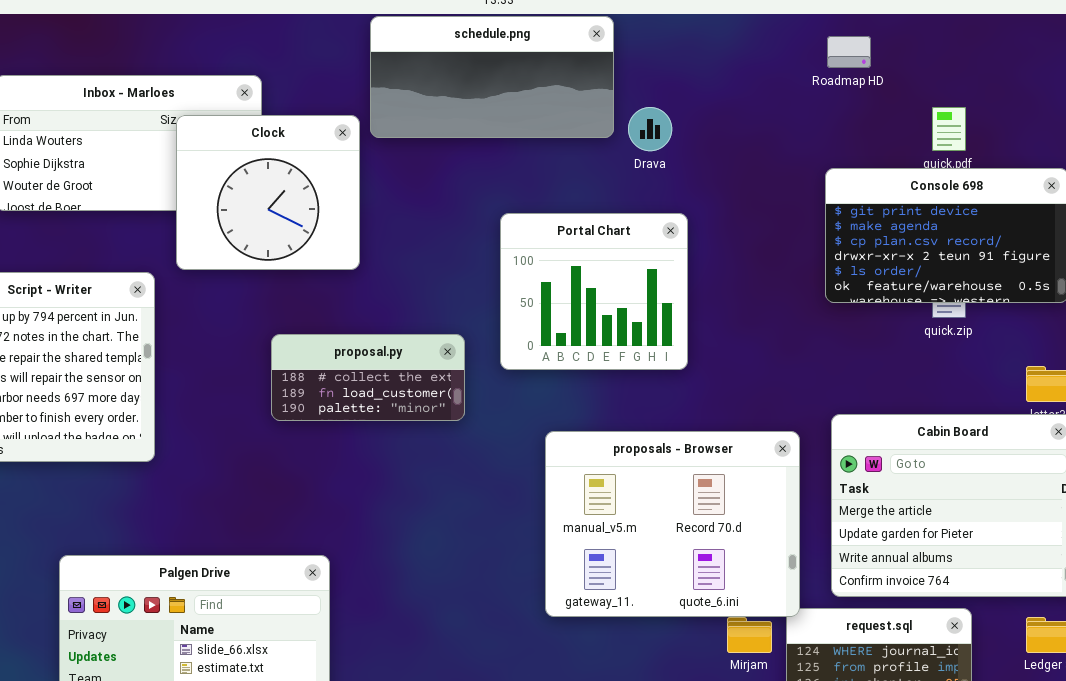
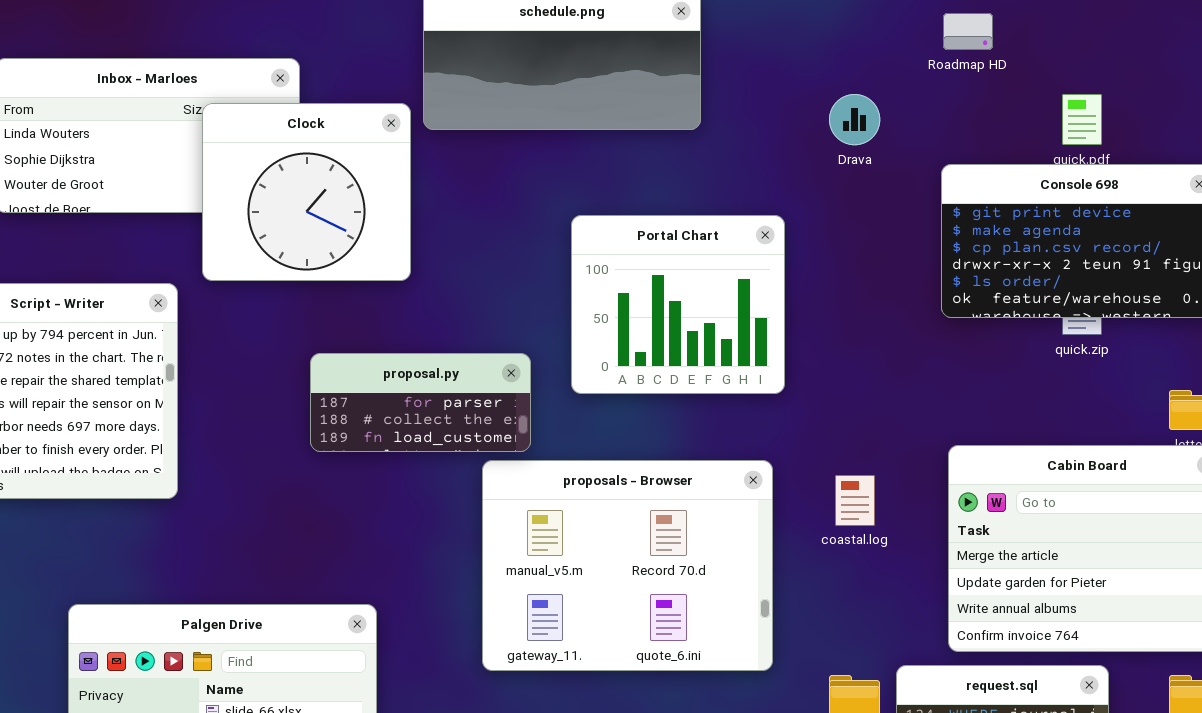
Drava: [628,107,672,151] -> [829,94,880,145], moved
proposal.py: [271,334,465,421] -> [310,353,531,452], scrolled up 1 row
proposals - Browser: [545,431,800,617] -> [482,460,773,671], moved

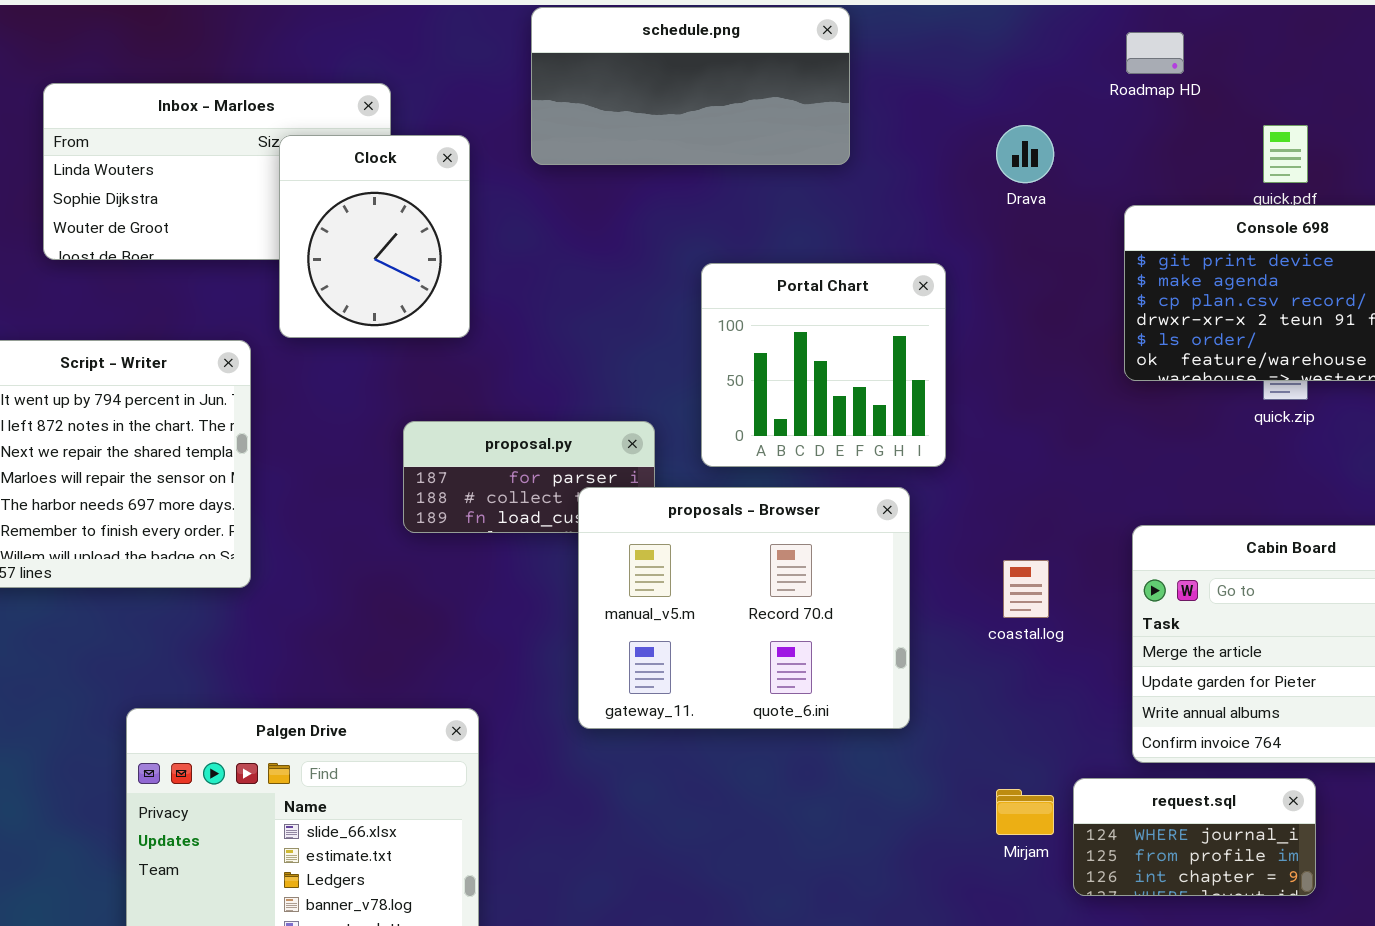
Clock: [202,103,411,281] -> [279,135,470,338], resized
proposals - Browser: [482,460,773,671] -> [578,487,910,729], moved

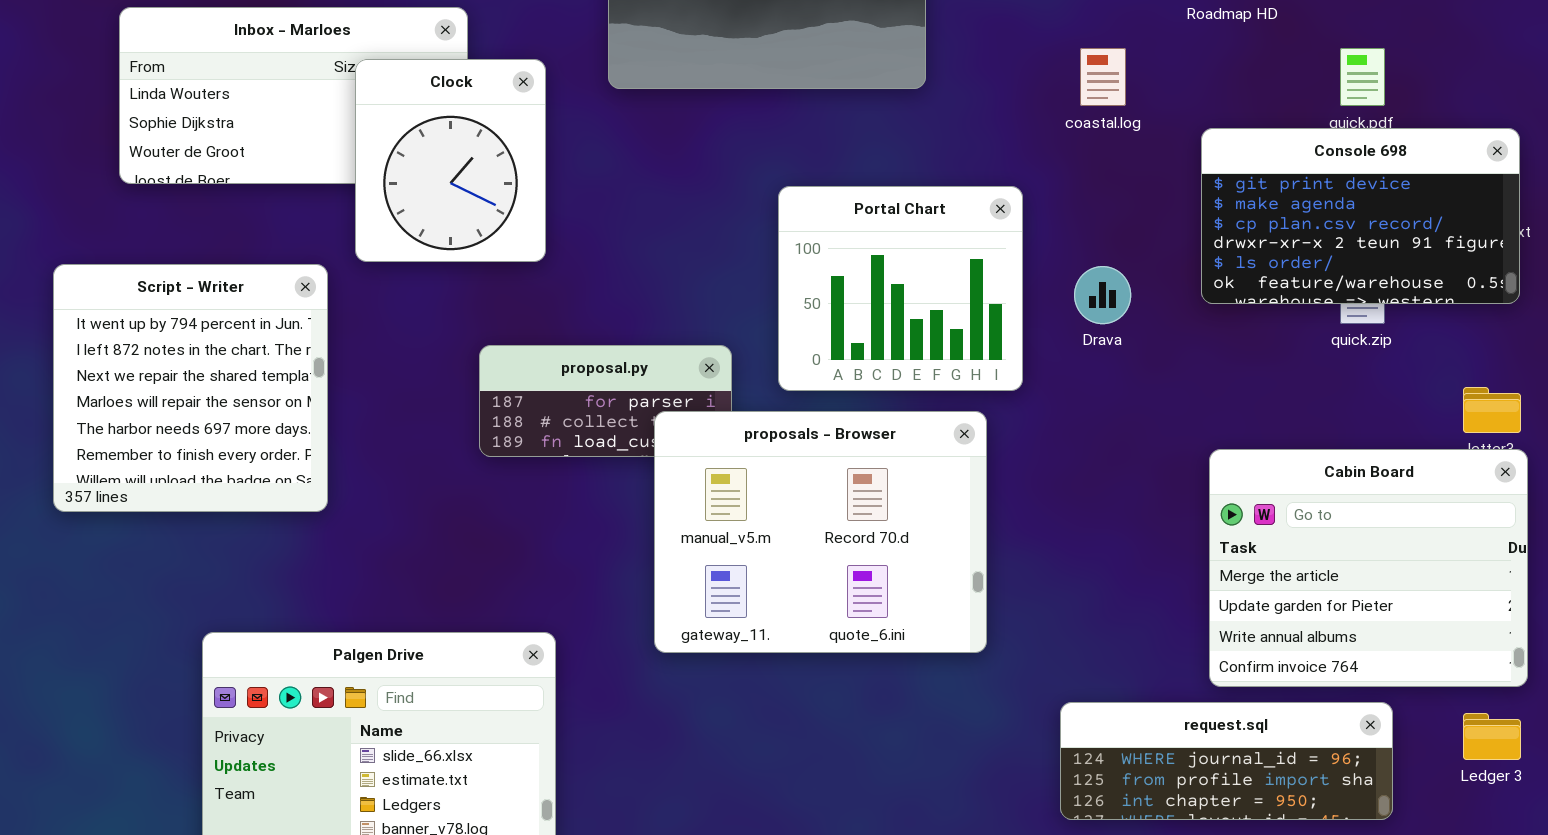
Drava: [996,125,1054,183] -> [1074,266,1131,324], moved
coastal.log: [1003,560,1049,618] -> [1080,48,1126,106], moved
request.sql: [1073,778,1316,896] -> [1060,702,1393,820], resized

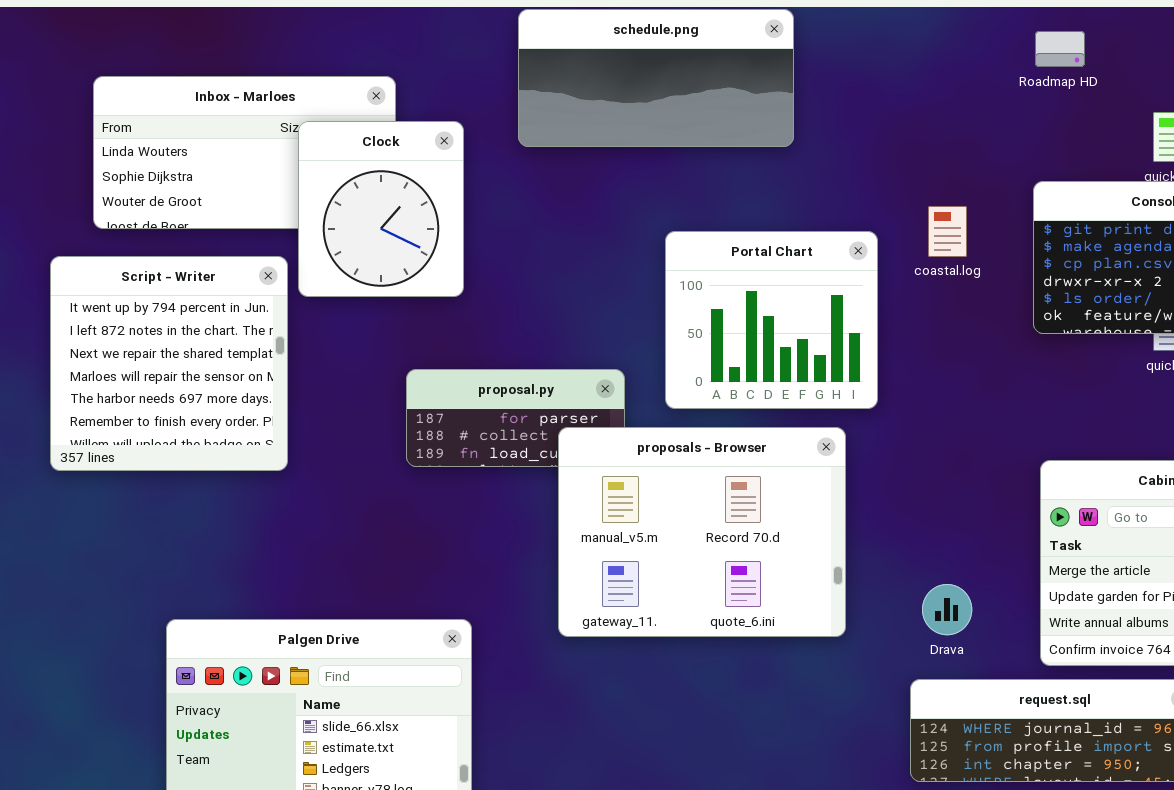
coastal.log: [1080,48,1126,106] -> [928,206,967,257], moved
Script - Writer: [53,264,328,512] -> [50,256,288,471], moved
Drava: [1074,266,1131,324] -> [922,584,972,635], moved

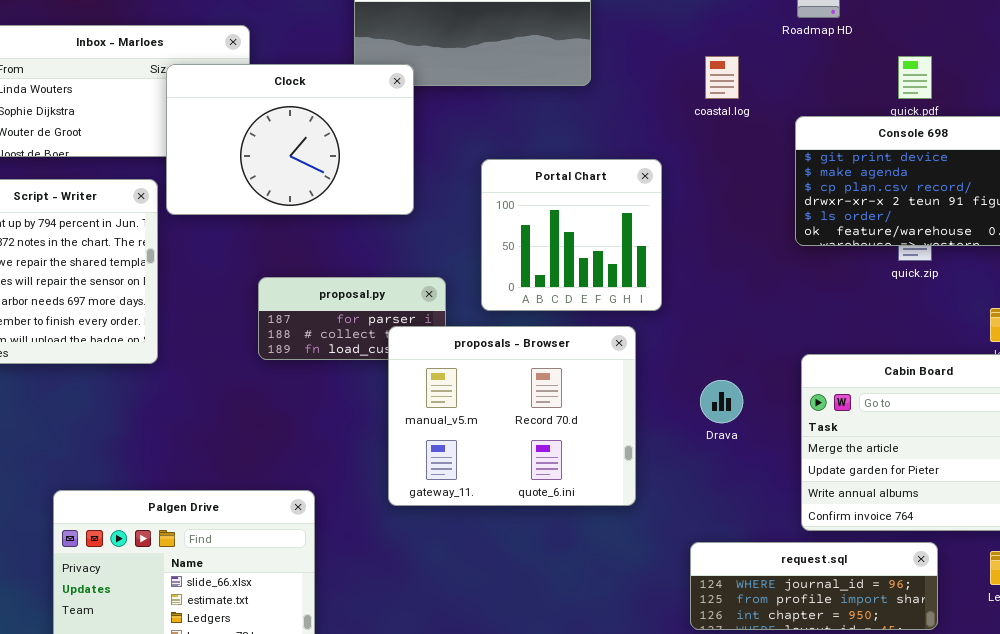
Clock: [298,121,464,297] -> [166,64,414,215], resized
coastal.log: [928,206,967,257] -> [705,56,739,99], moved
Drava: [922,584,972,635] -> [700,380,743,423], moved

